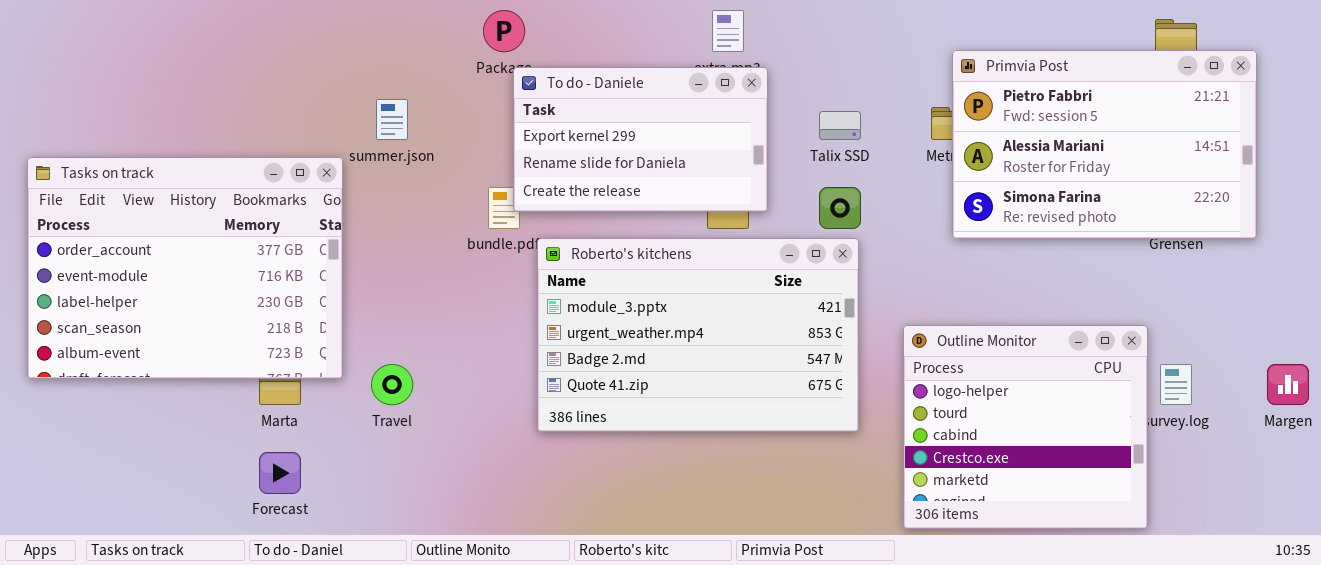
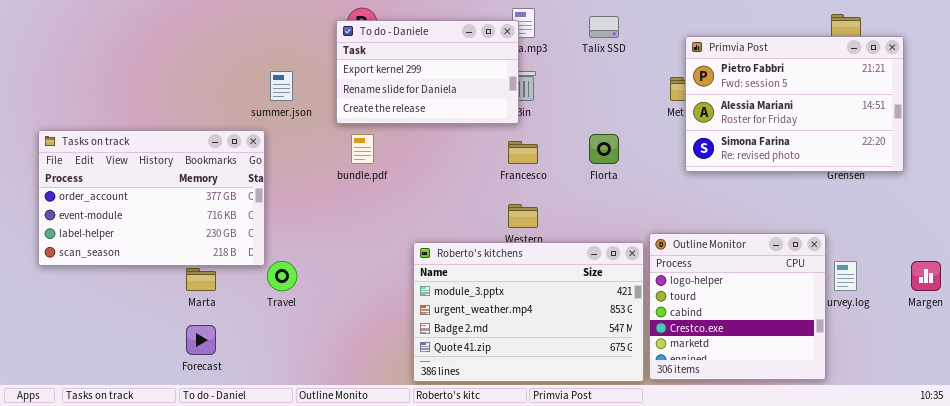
To do - Daniele: [513,67,768,212] -> [336,20,519,124], moved
Talix SSD: [819,111,861,140] -> [589,16,619,38], moved
Tasks on track: [27,157,343,379] -> [38,130,265,266], moved, resized
Roberto's kitchens: [537,238,859,432] -> [413,242,644,382], moved

